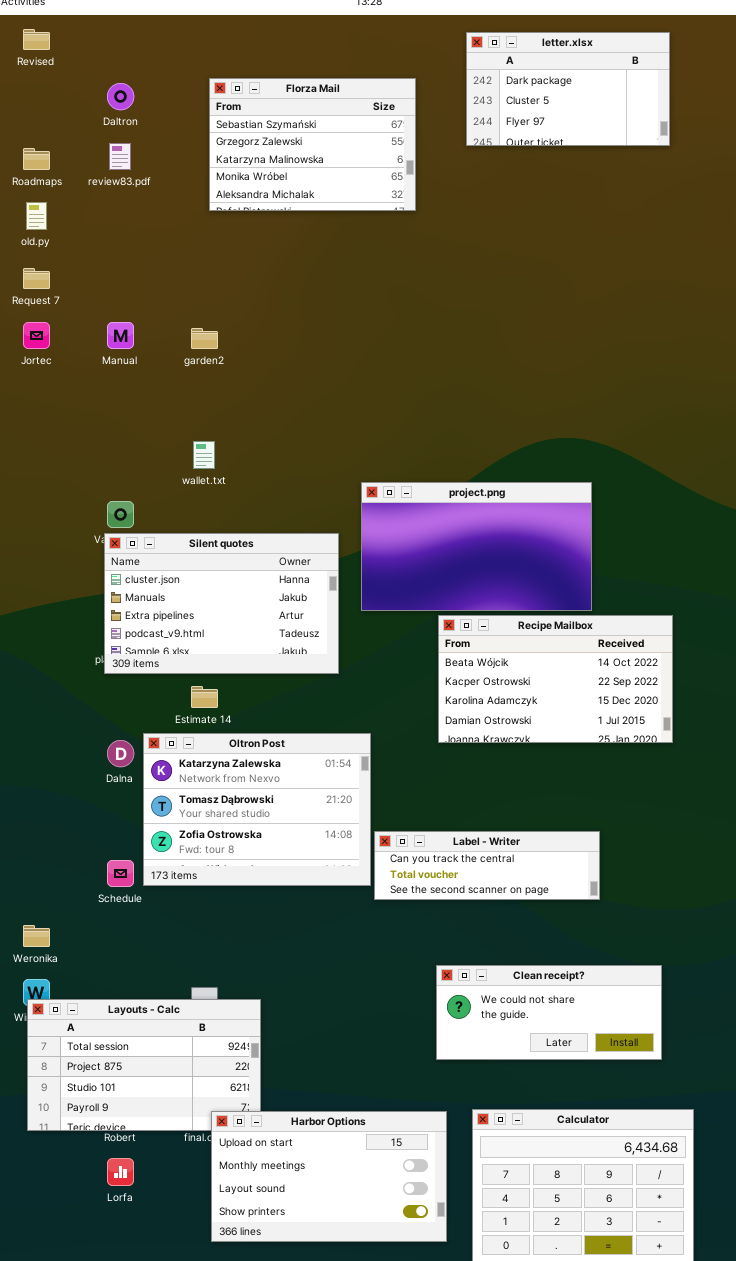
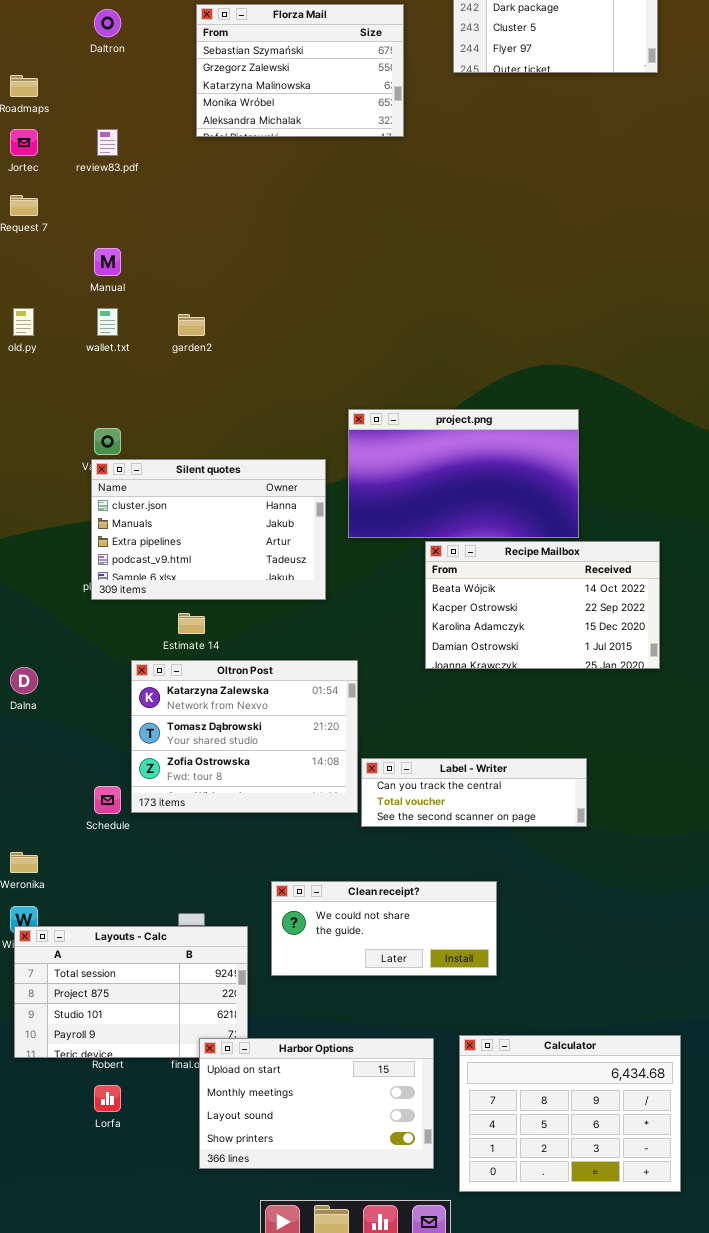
review83.pdf: [109,143,131,170] -> [97,129,118,156], moved
old.py: [26,202,47,230] -> [13,308,34,336], moved
Jortec: [23,322,50,349] -> [10,129,38,156], moved
garden2: [191,328,218,349] -> [178,314,205,336], moved
wallet.txt: [193,441,215,469] -> [97,308,118,336], moved
Dalna: [107,740,134,767] -> [10,667,38,694], moved
Clean receipt?: [436,965,662,1060] -> [271,881,497,976], moved

